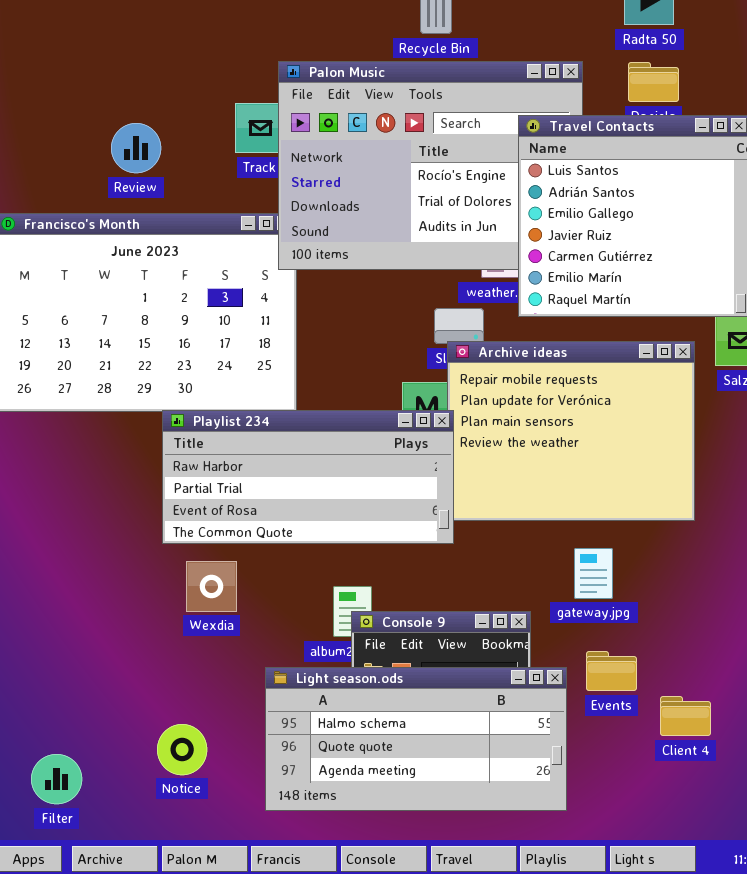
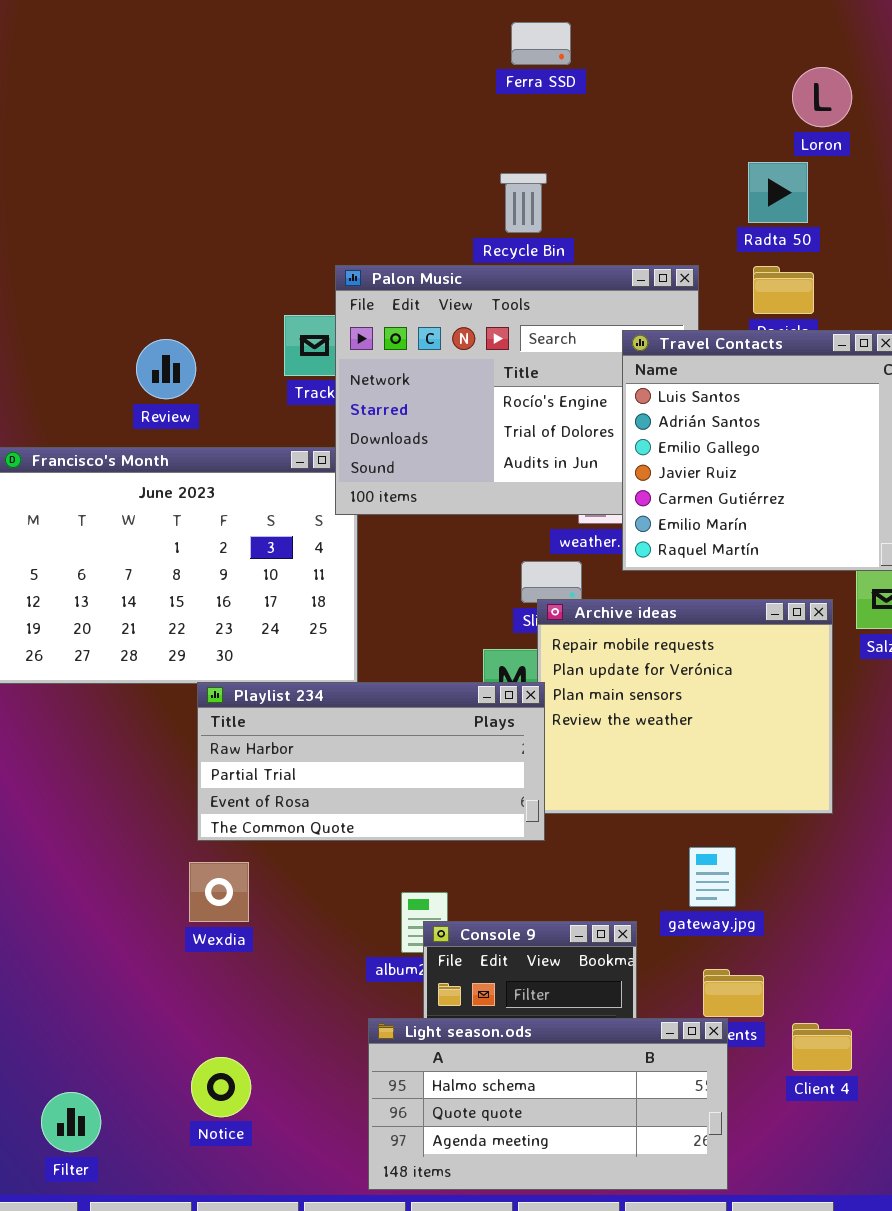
Wexdia: [186,561,237,612] -> [189,862,249,922], moved
Light season.ods: [265,667,567,811] -> [368,1018,728,1190], moved

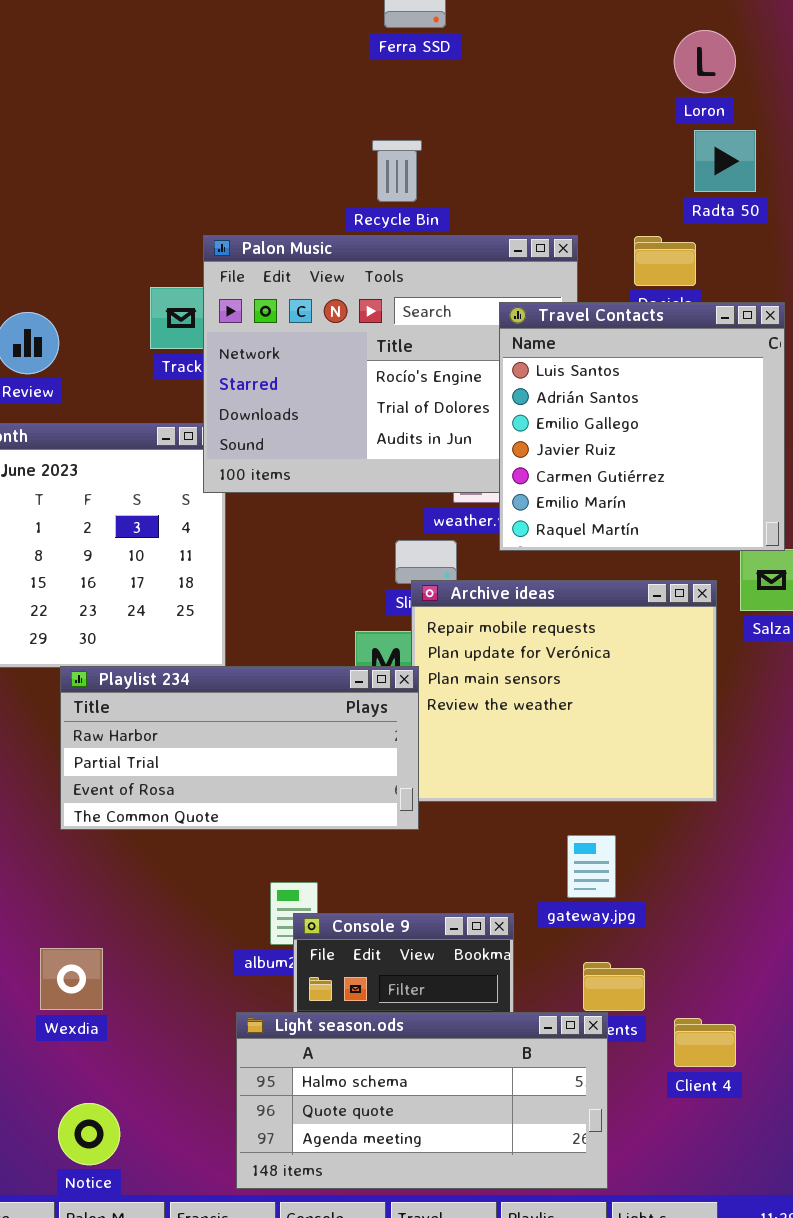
Radta 50: [748,162,808,223] -> [694,130,756,192], moved
Wexdia: [189,862,249,922] -> [40,948,103,1010], moved
Notice: [191,1057,251,1117] -> [58,1103,120,1165], moved

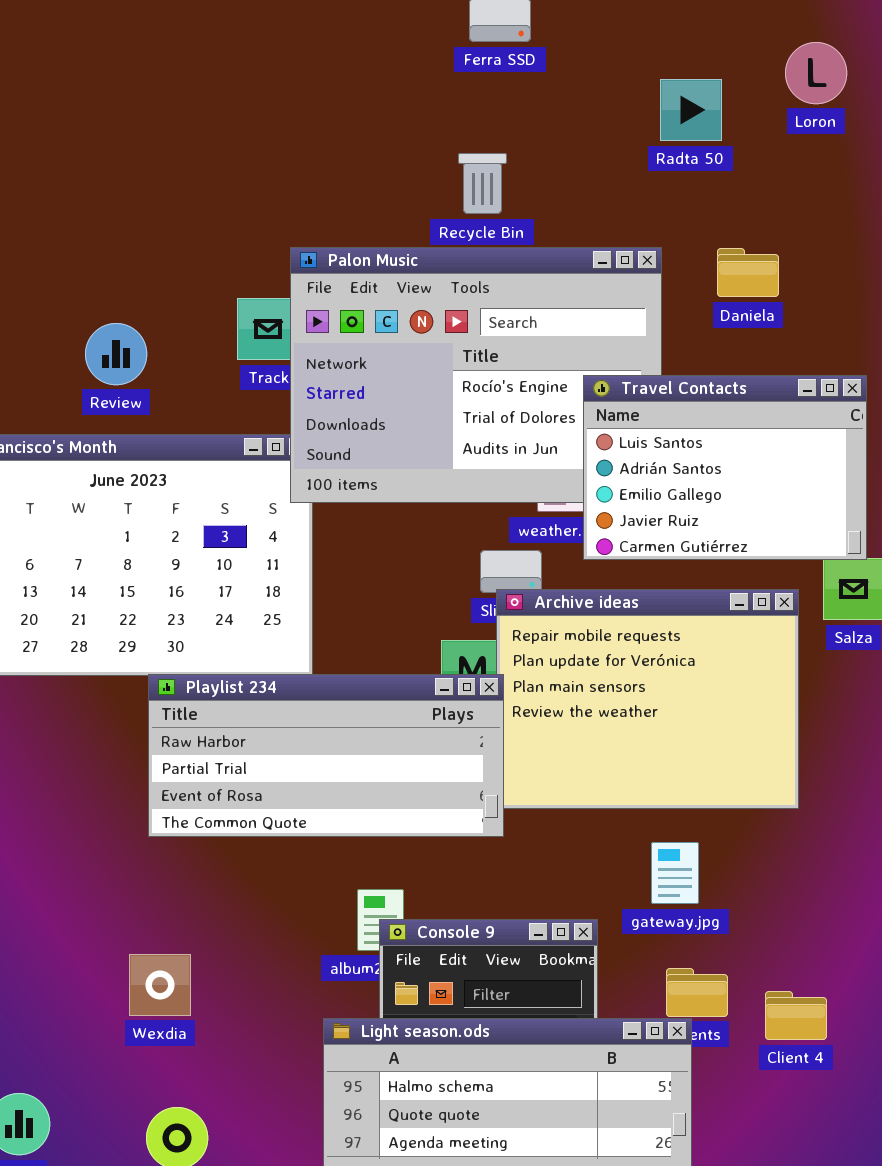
Loron: [674,30,736,93] -> [785,42,847,104], moved
Radta 50: [694,130,756,192] -> [660,79,722,141], moved
Travel Contacts: [499,302,785,551] -> [583,375,867,560], resized
Client 4: [674,1018,736,1067] -> [765,991,827,1040], moved

